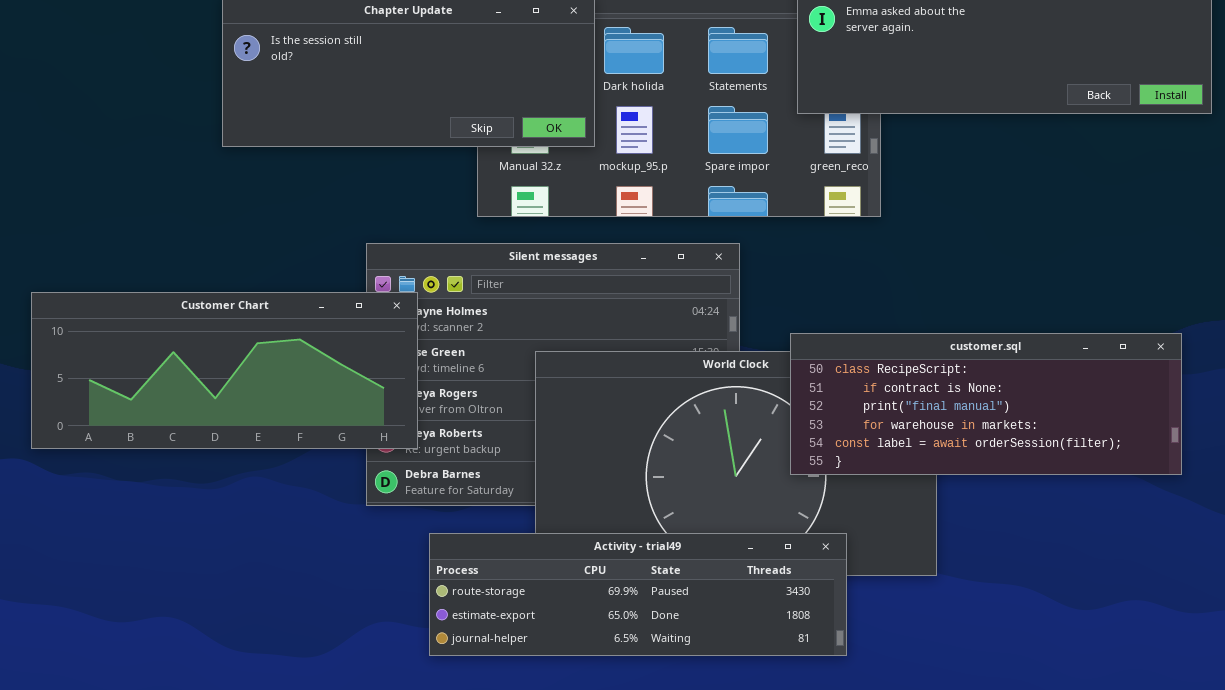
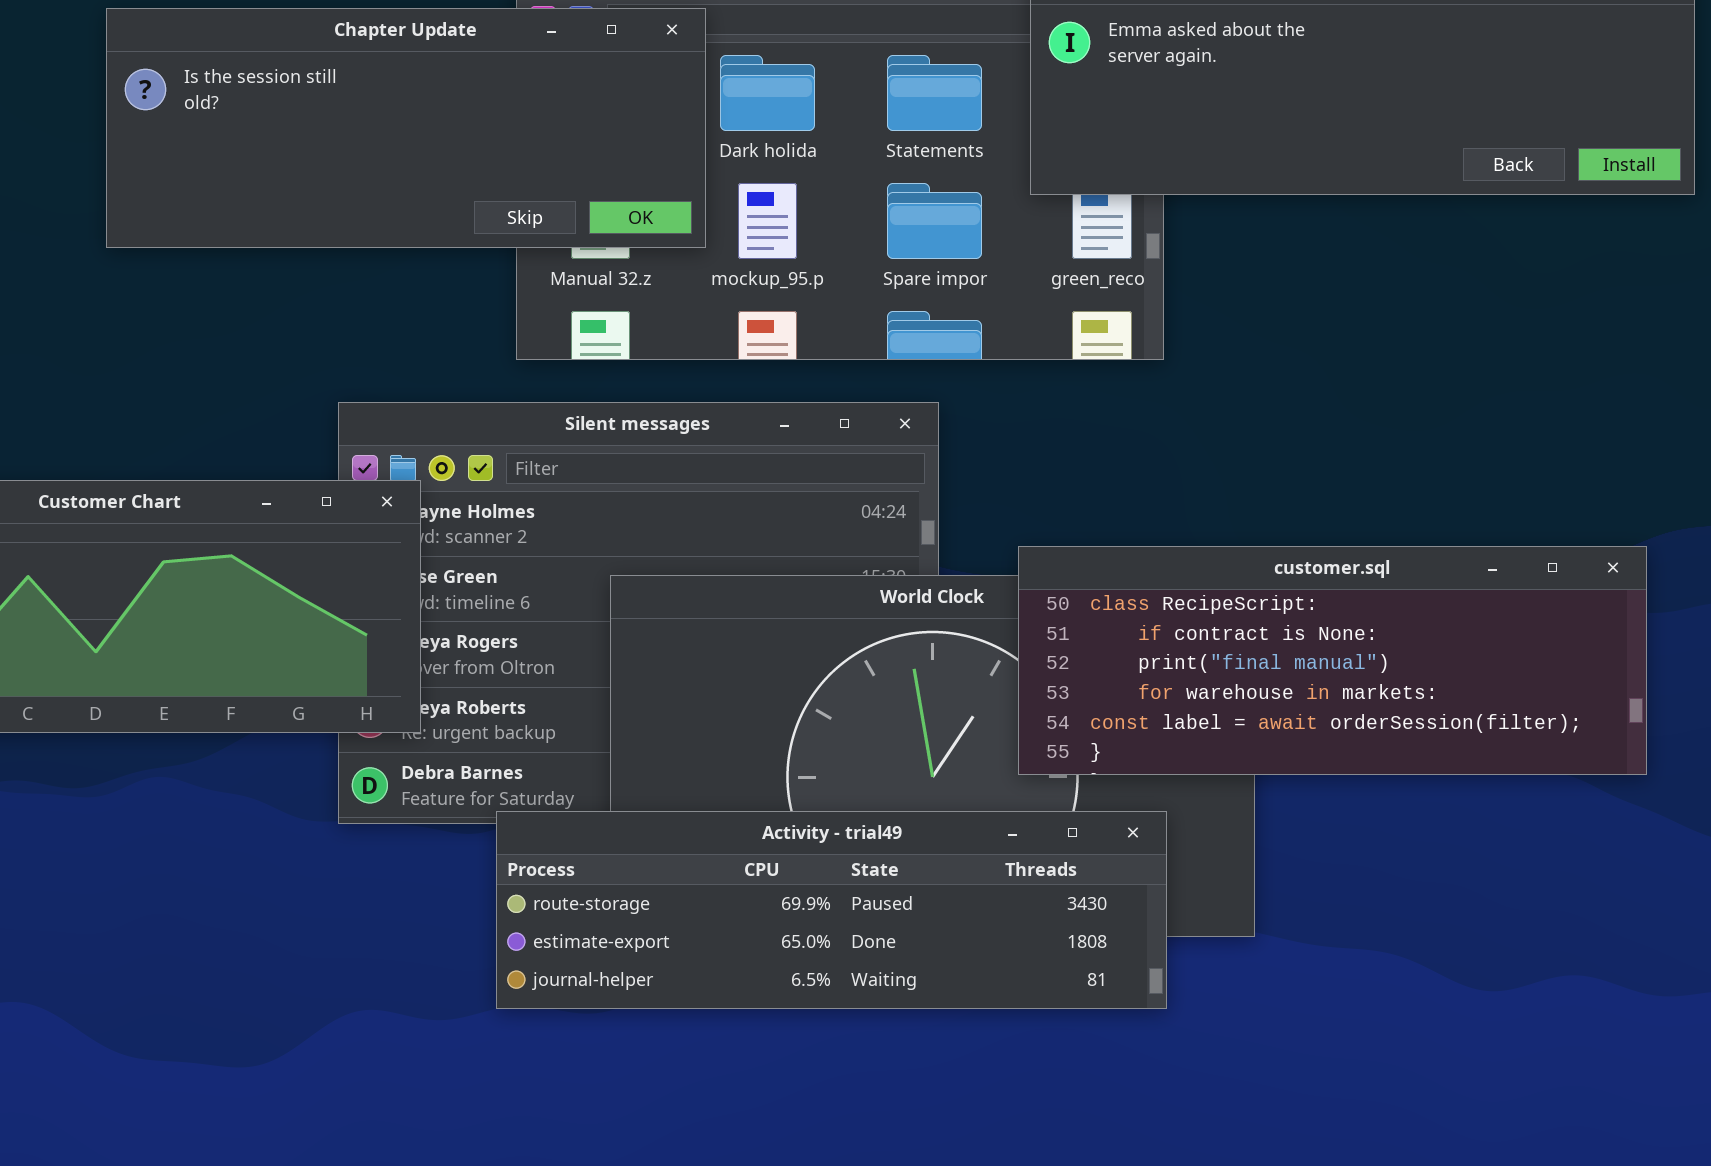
Activity - trial49: [429,533,847,656] -> [496,811,1167,1009], moved

